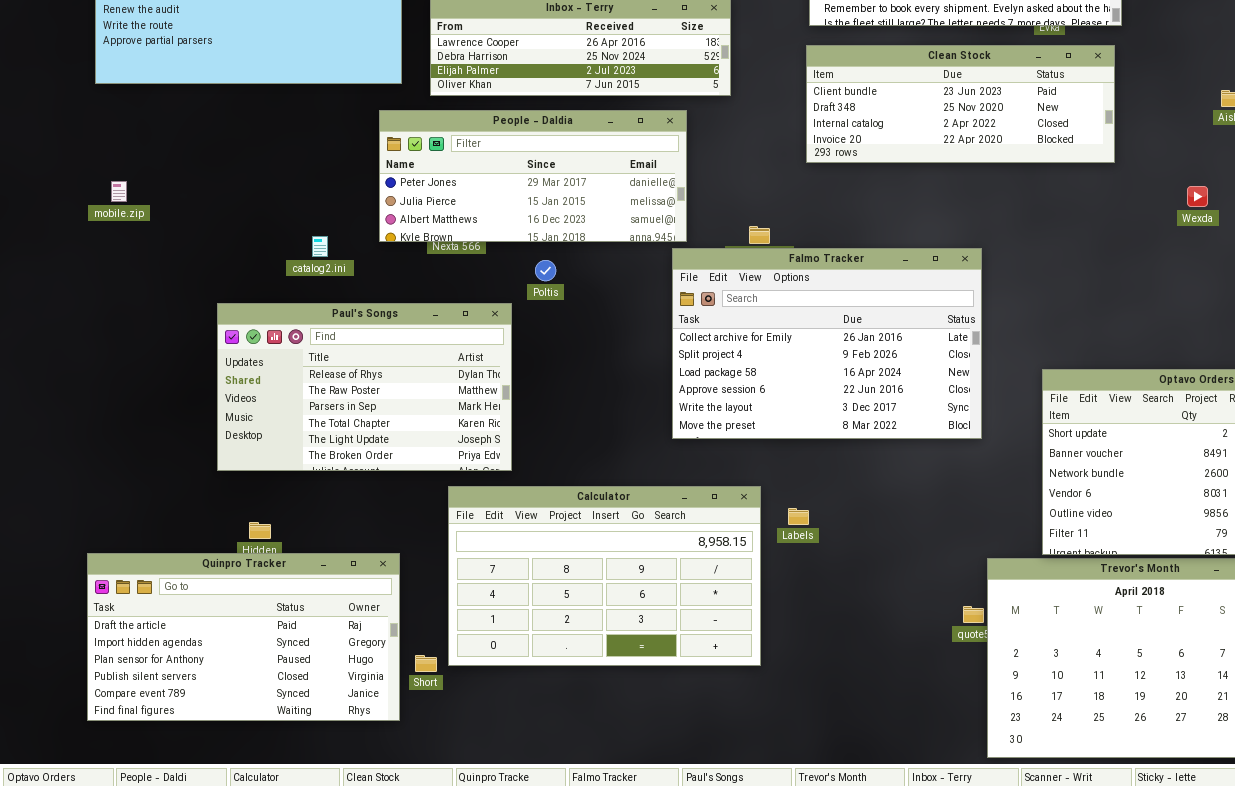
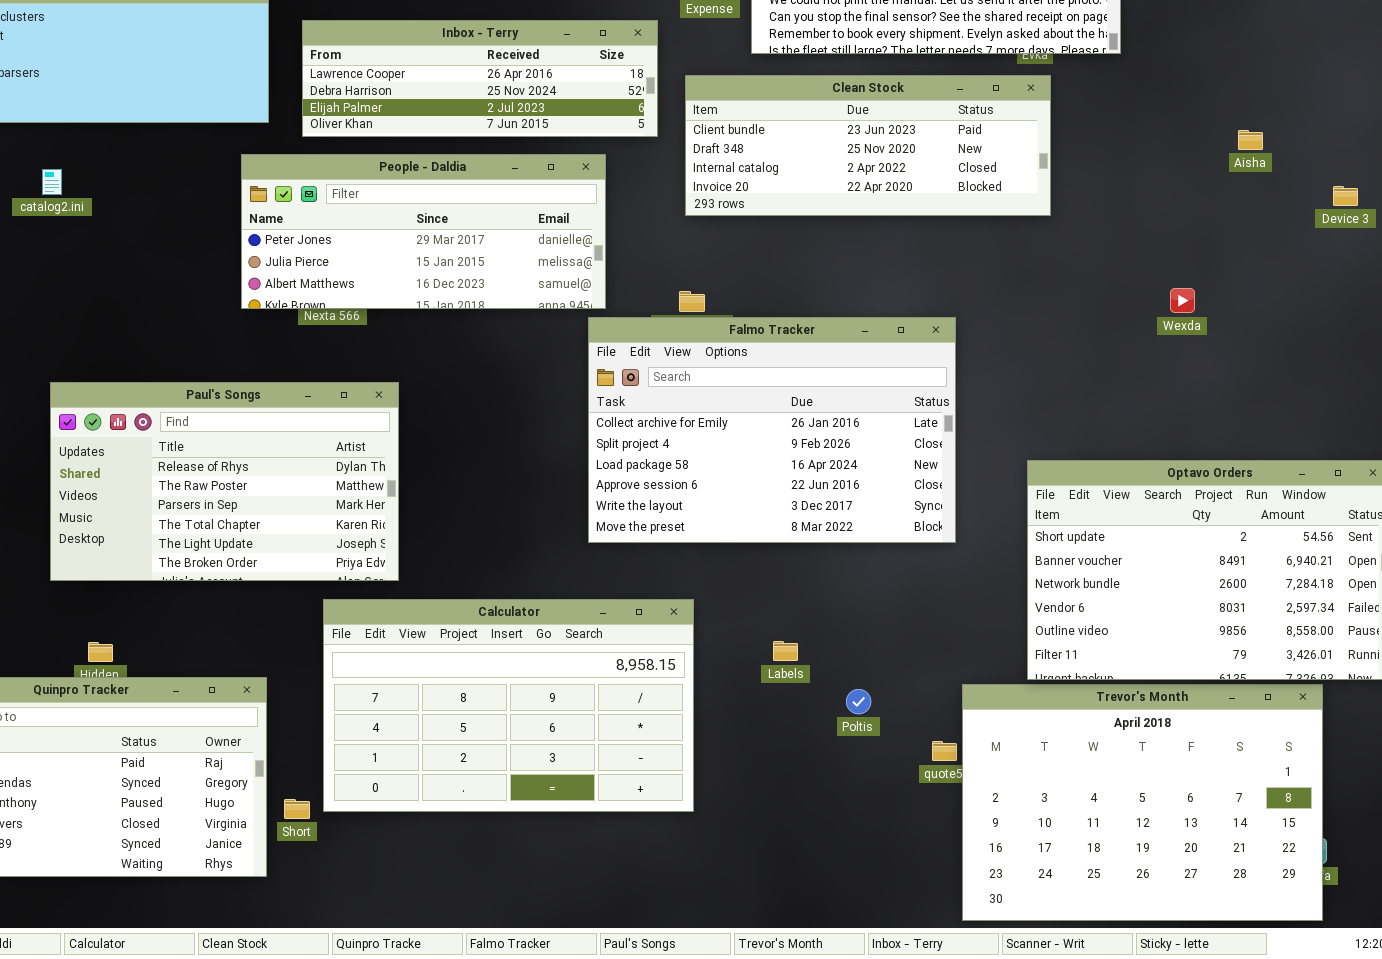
Clean Stock: [806,45,1115,163] -> [685,75,1051,216], moved
Wexda: [1187,186,1208,207] -> [1170,288,1195,313], moved
catalog2.ini: [312,236,328,257] -> [42,169,62,195], moved
Poltis: [535,260,556,281] -> [846,689,871,714], moved
Labels: [788,508,809,525] -> [773,641,798,661], moved

